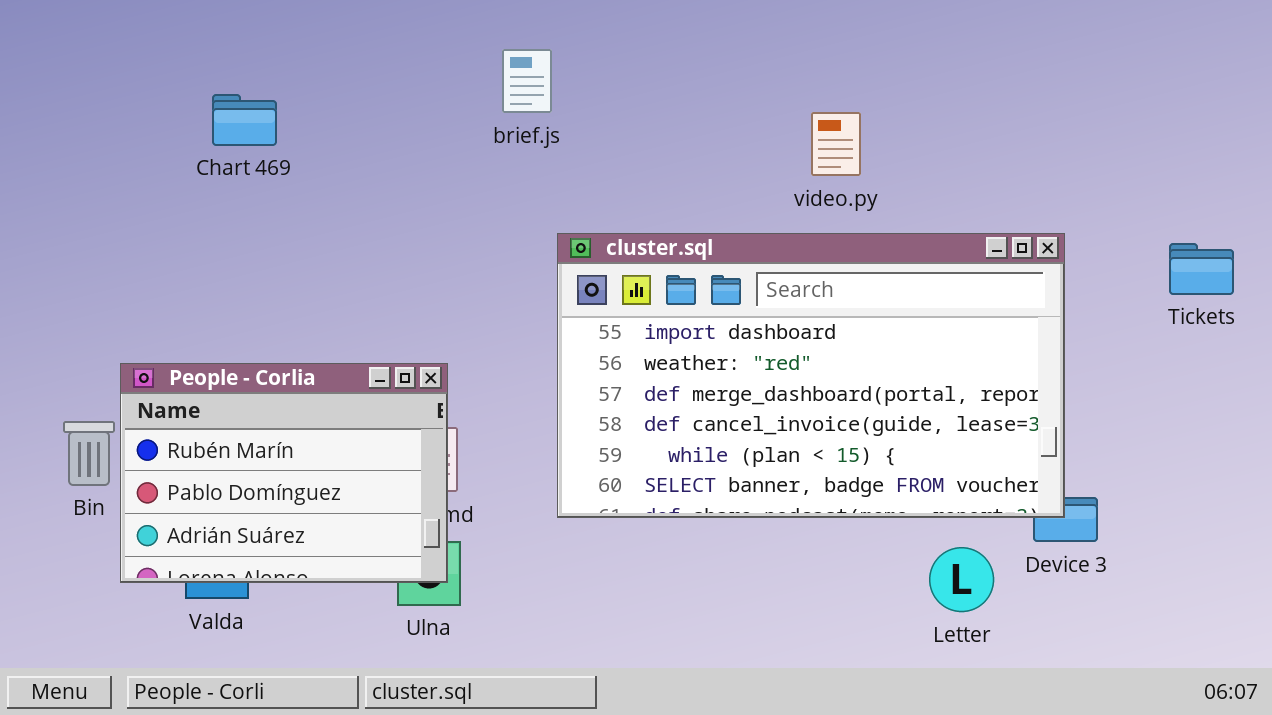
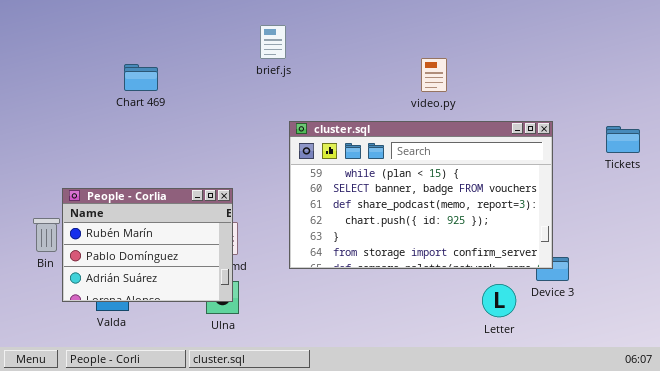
Chart 469: [212,94,277,146] -> [124,64,158,91], moved
cluster.sql: [557,233,1065,518] -> [289,121,553,269], scrolled down 4 rows

